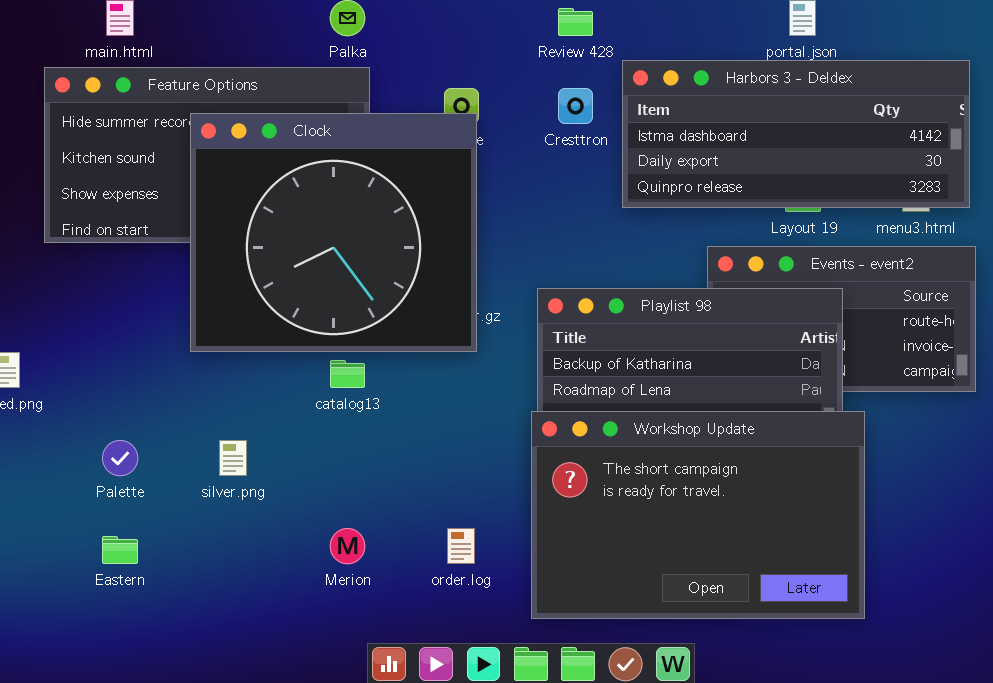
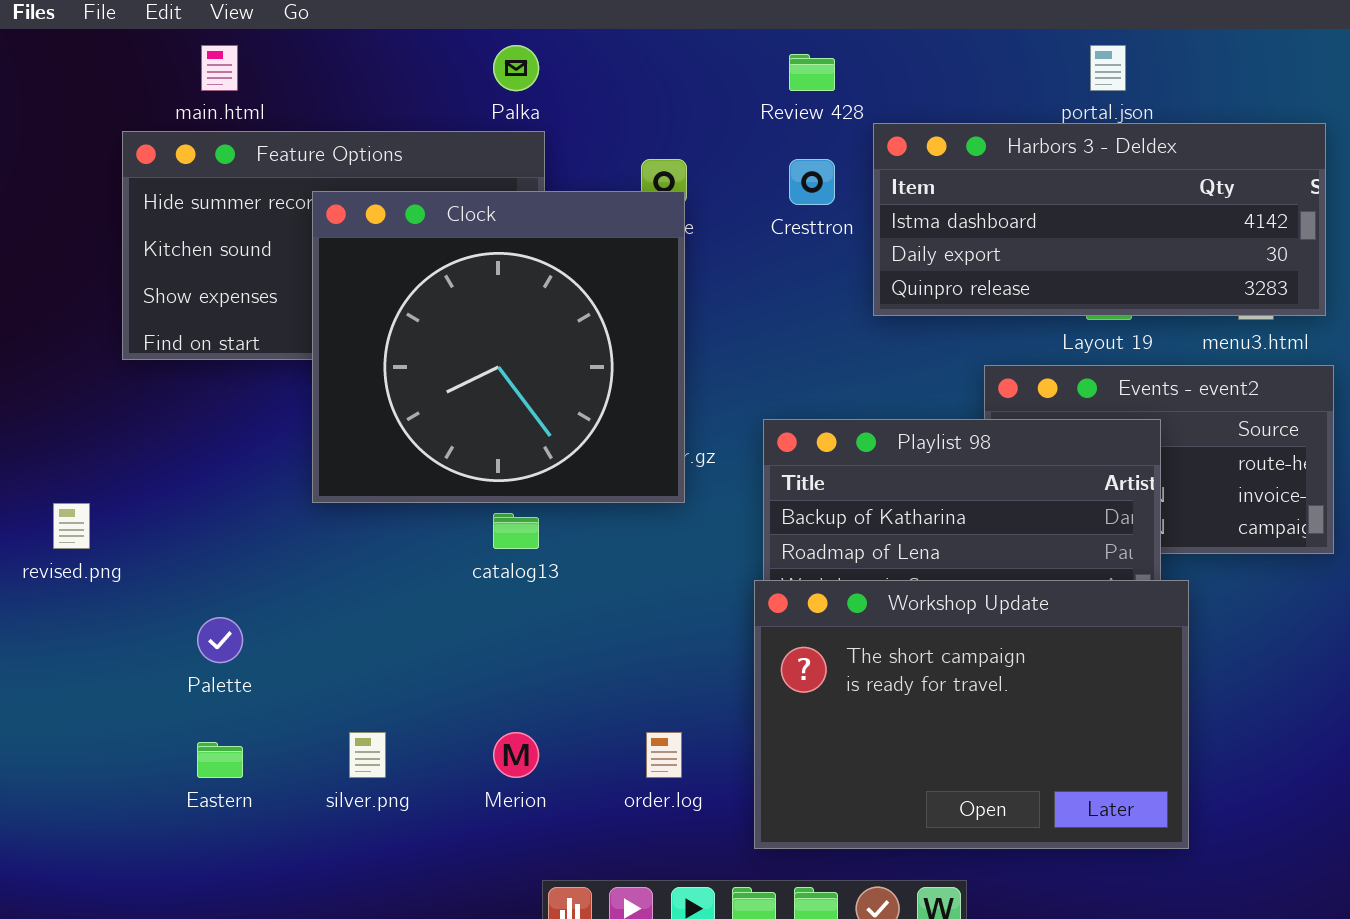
silver.png: [219,440,247,476] -> [349,732,386,778], moved

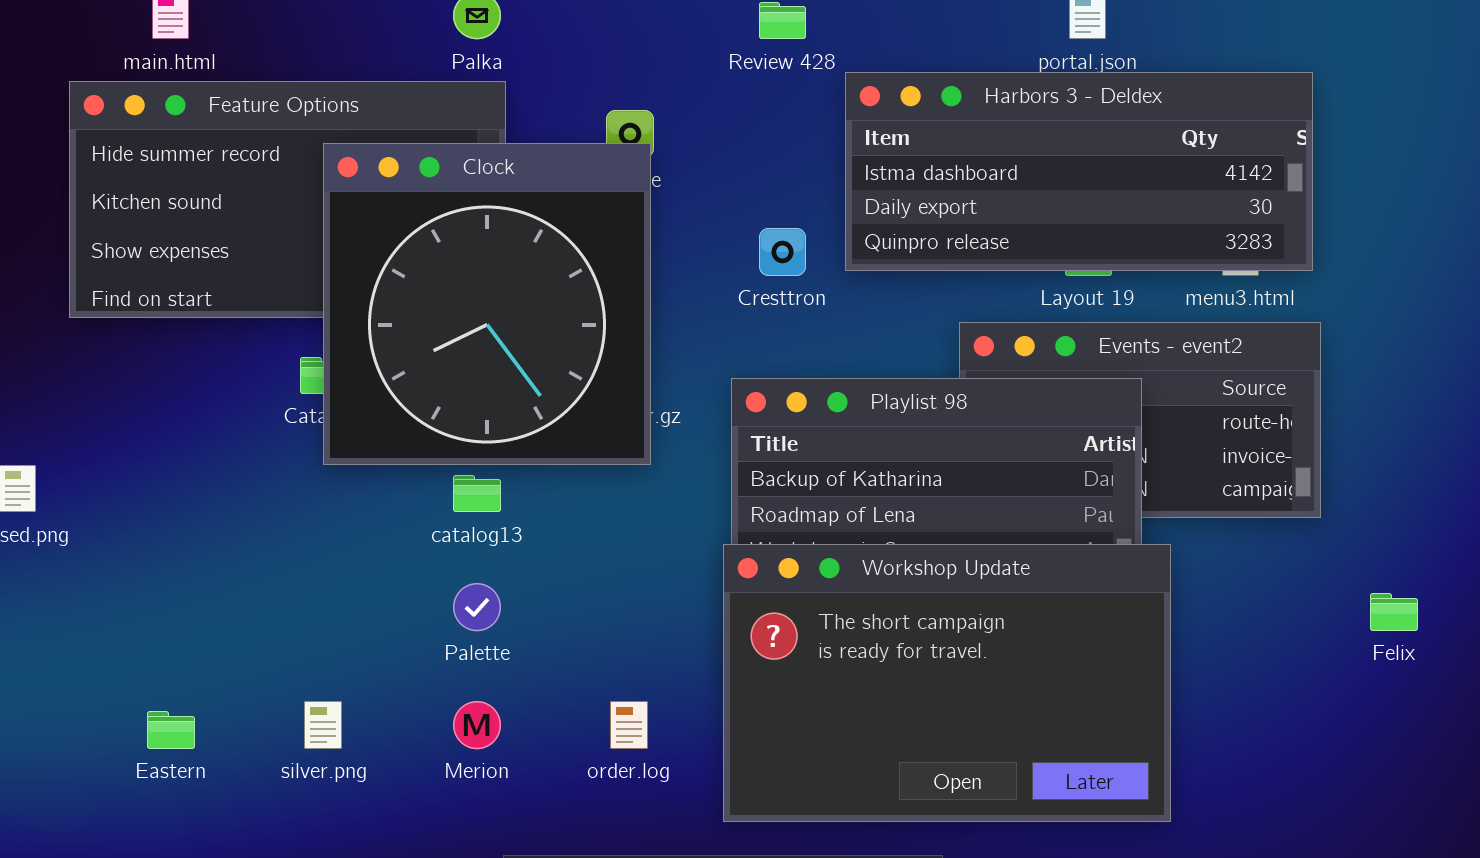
Cresttron: [789,159,835,205] -> [759,228,806,276], moved
Clock: [312,191,685,503] -> [323,143,651,465], resized
Palette: [197,617,243,663] -> [453,583,501,631], moved

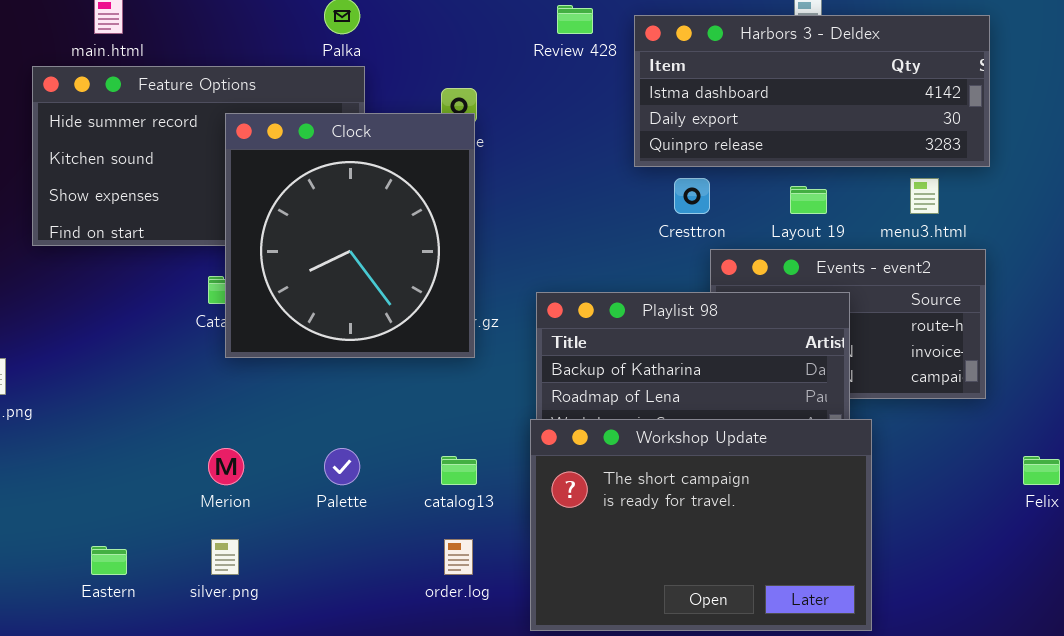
Harbors 3 - Deldex: [845,72,1313,271] -> [634,15,990,167], moved
Cresttron: [759,228,806,276] -> [674,178,710,214], moved
catalog13: [453,475,501,512] -> [441,456,477,485], moved
Merion: [453,701,501,749] -> [208,448,244,485], moved

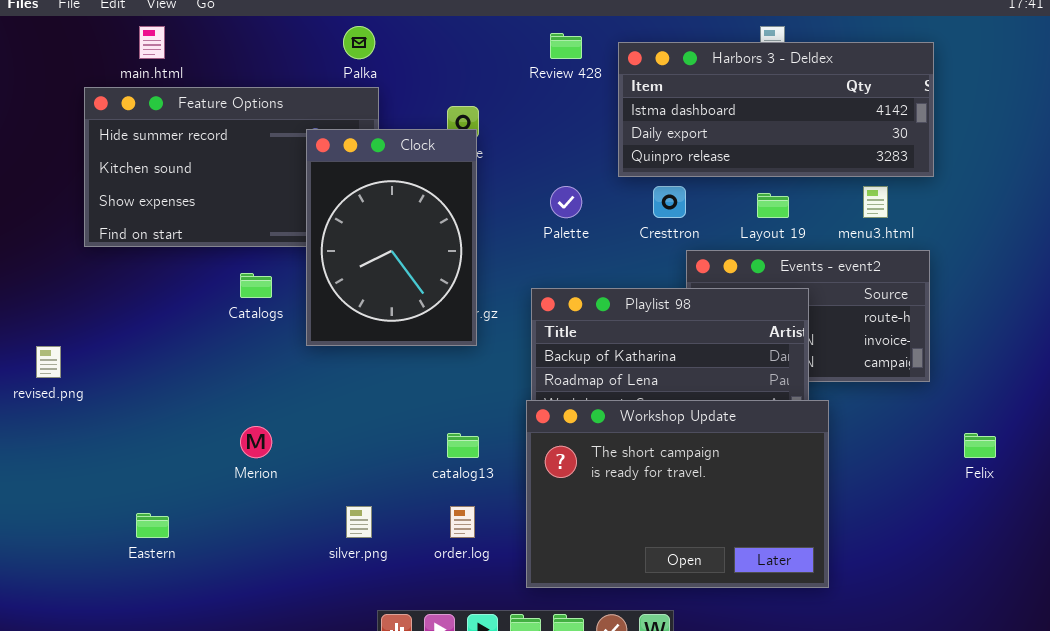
Clock: [225,113,475,358] -> [306,129,477,346], resized
Palette: [324,448,360,485] -> [550,186,582,218], moved
silver.png: [211,539,239,575] -> [346,506,372,538], moved

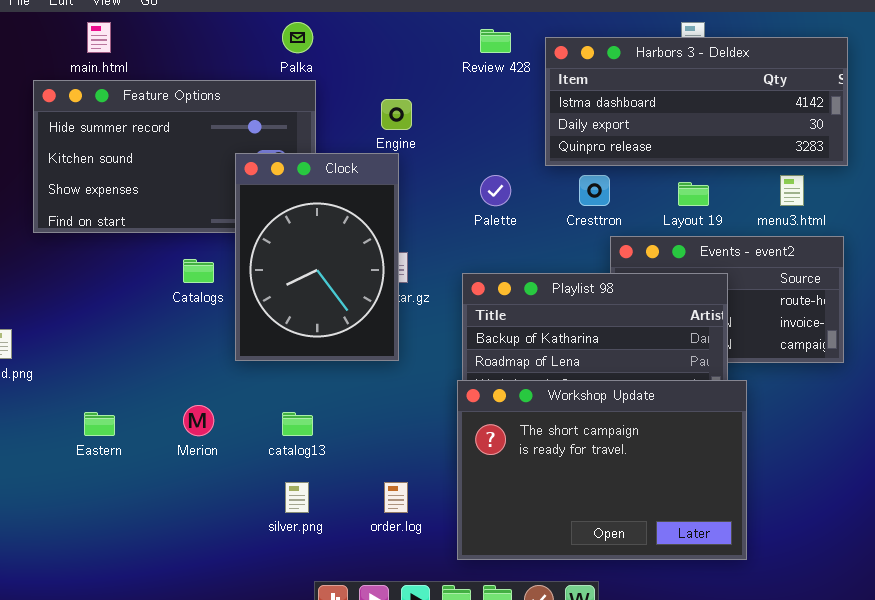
Clock: [306,129,477,346] -> [235,153,399,361], moved
catalog13: [447,433,479,458] -> [282,412,313,436], moved
Eastern: [136,513,169,538] -> [84,412,115,436], moved

